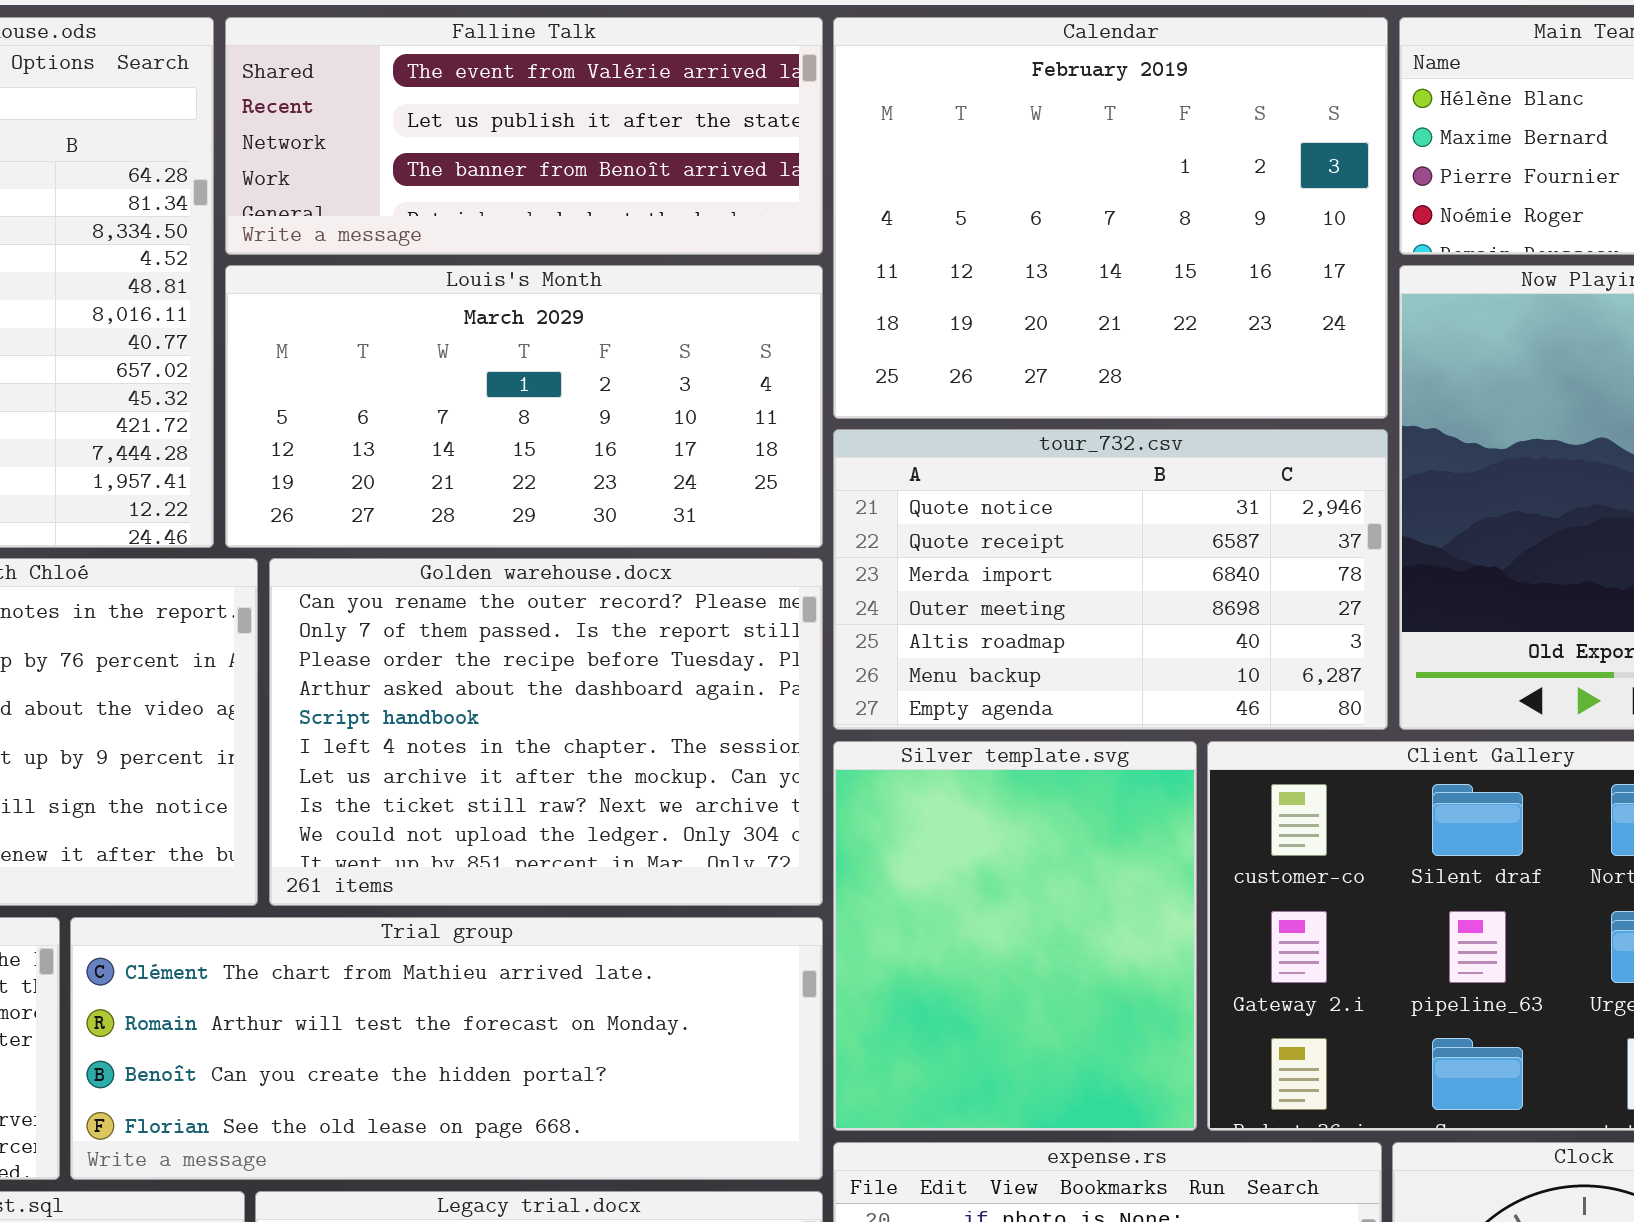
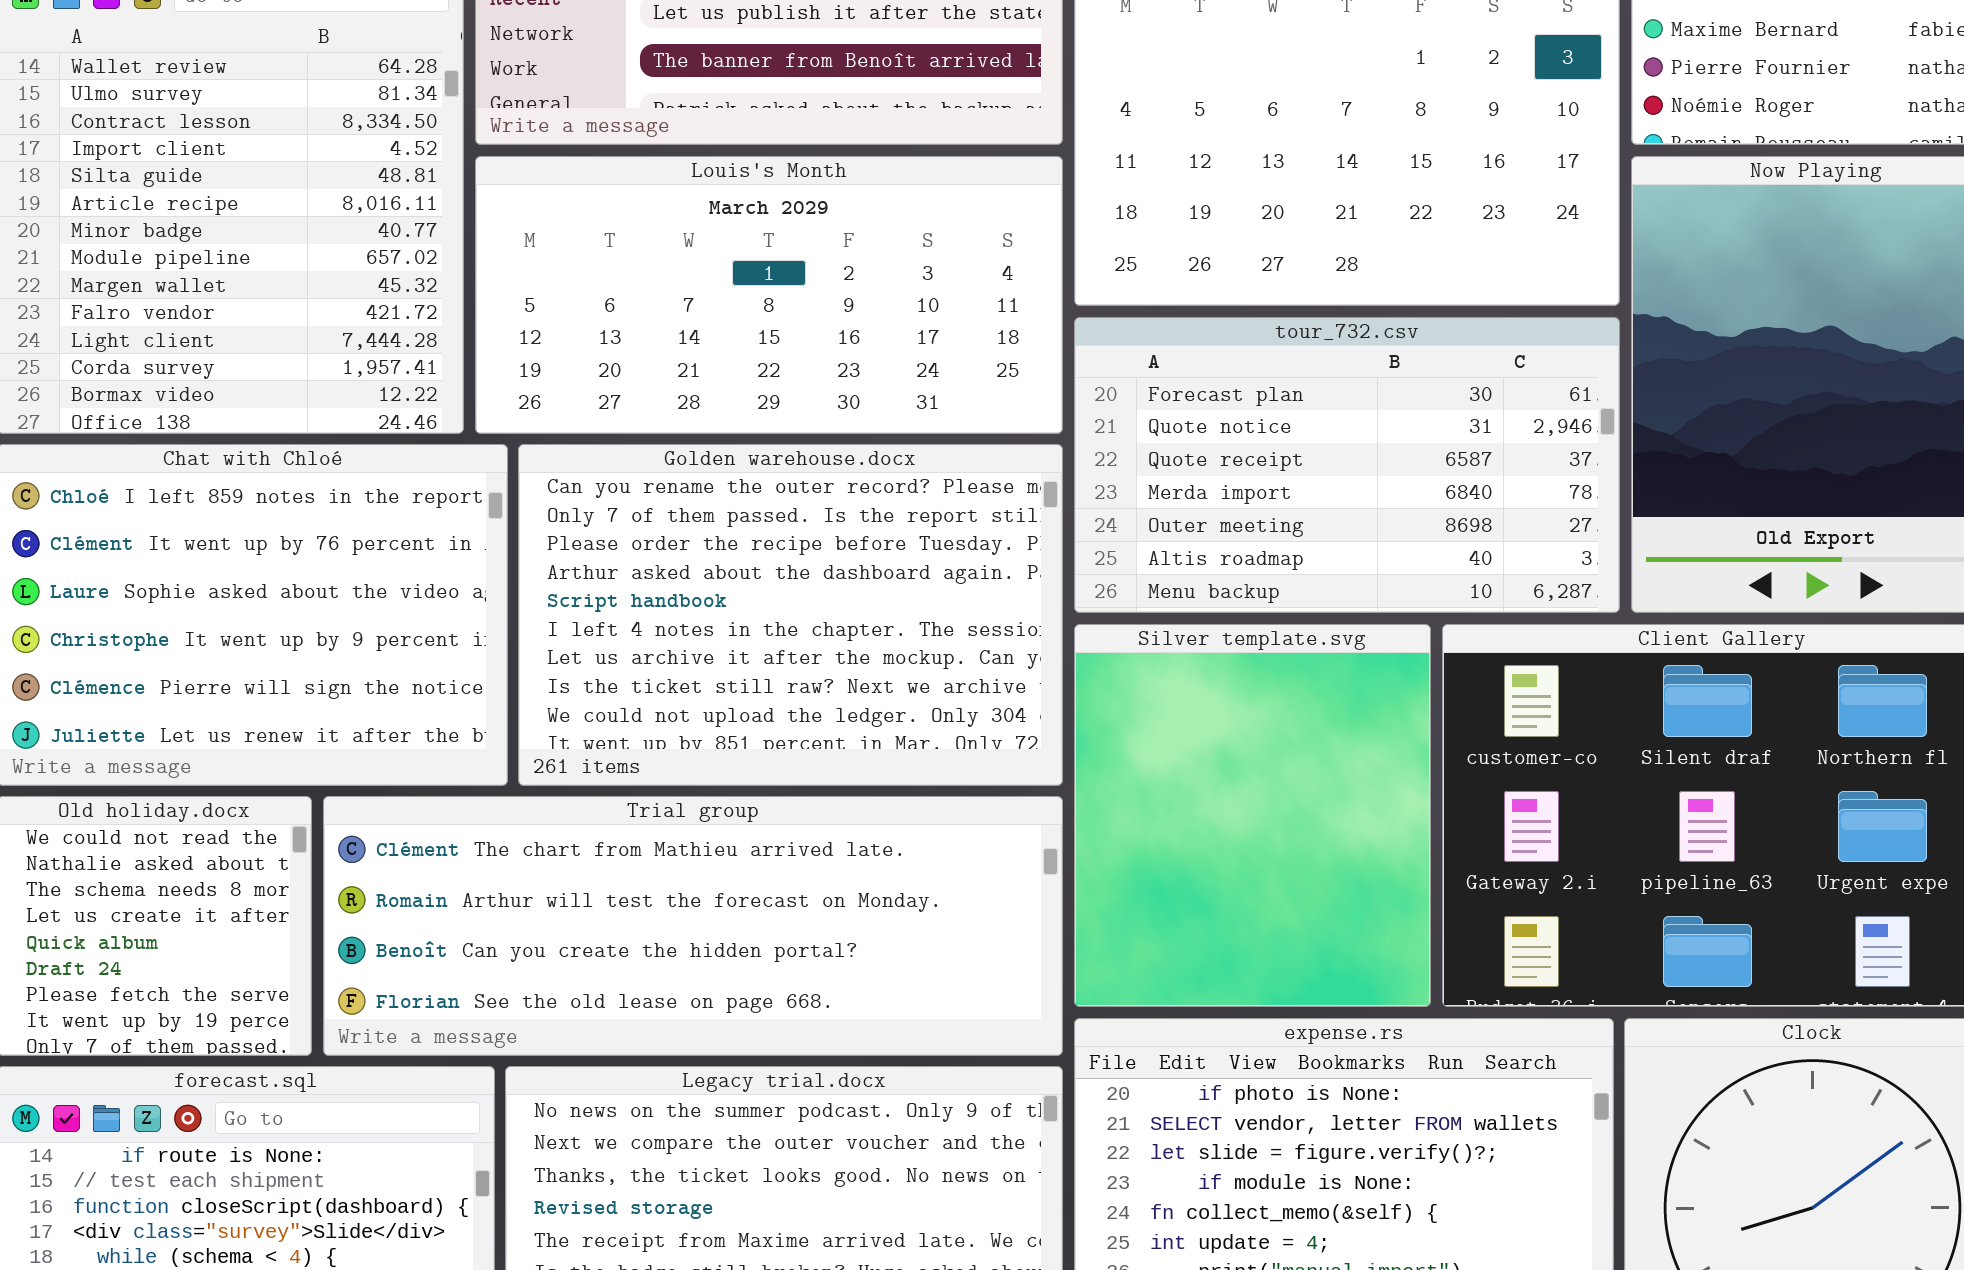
tour_732.csv: [833,429,1388,730] -> [1074,317,1620,613], scrolled up 1 row

